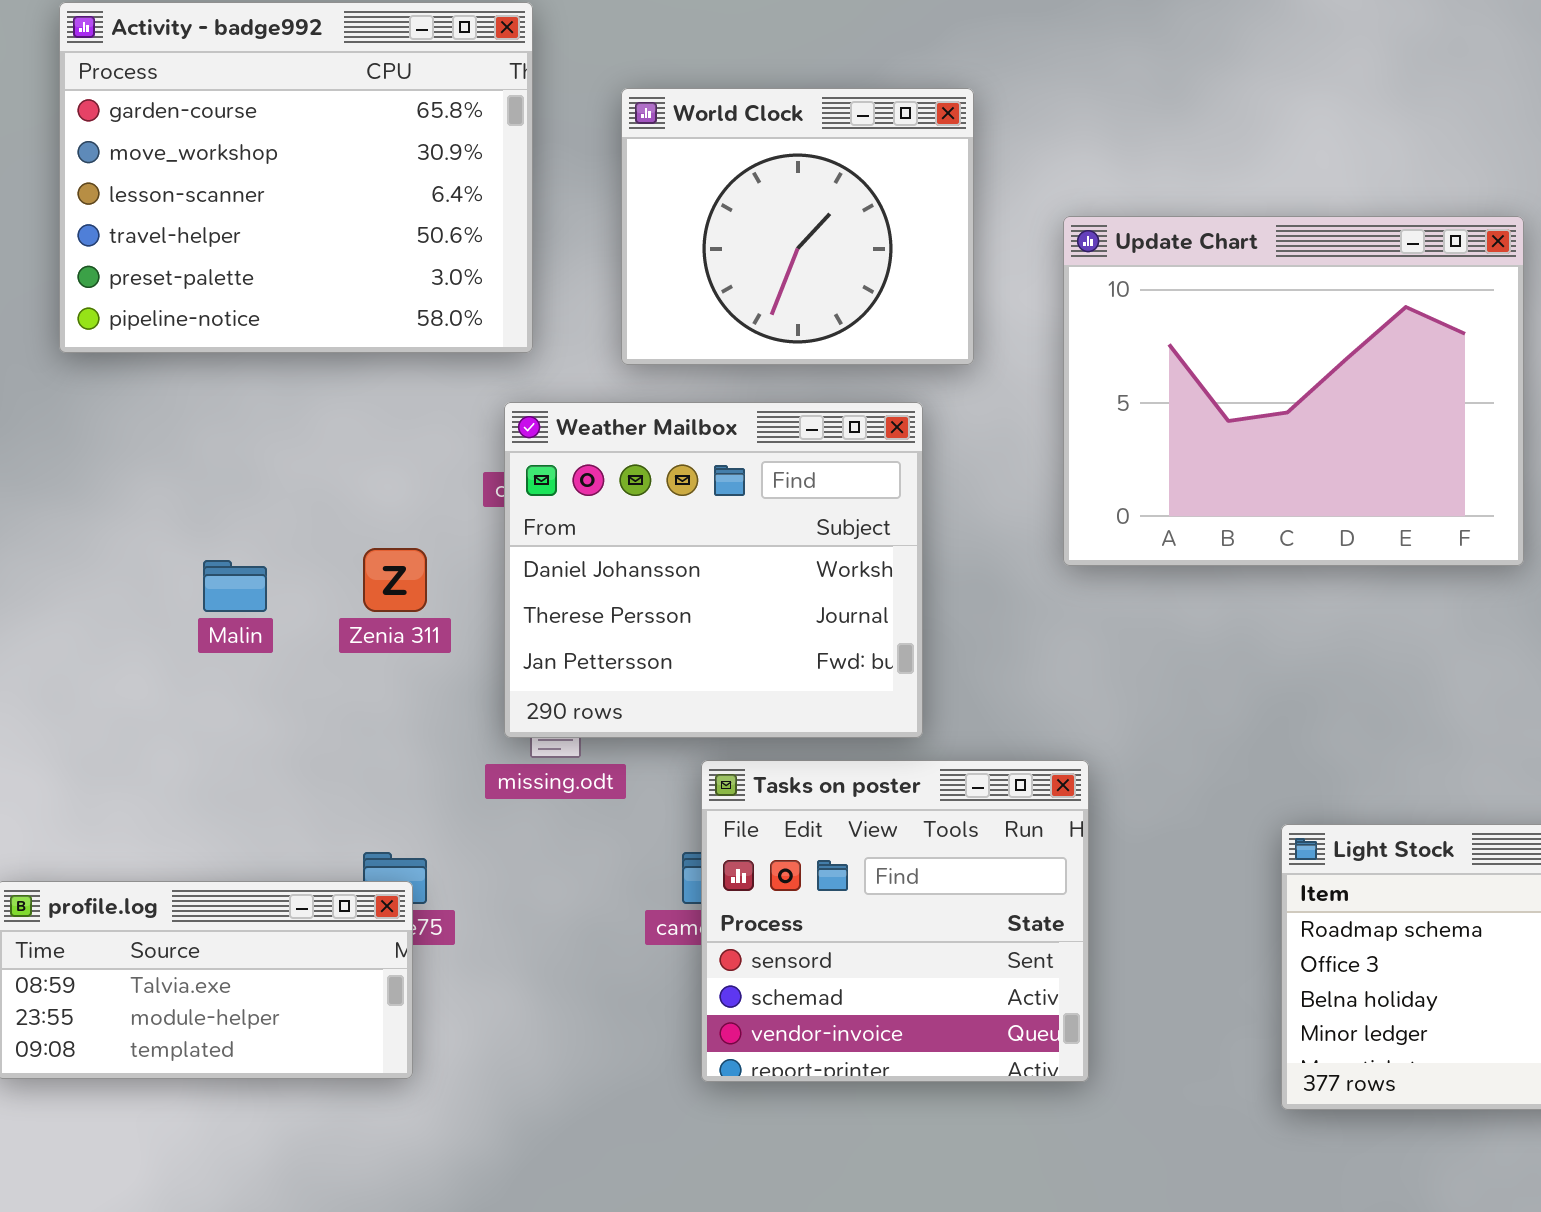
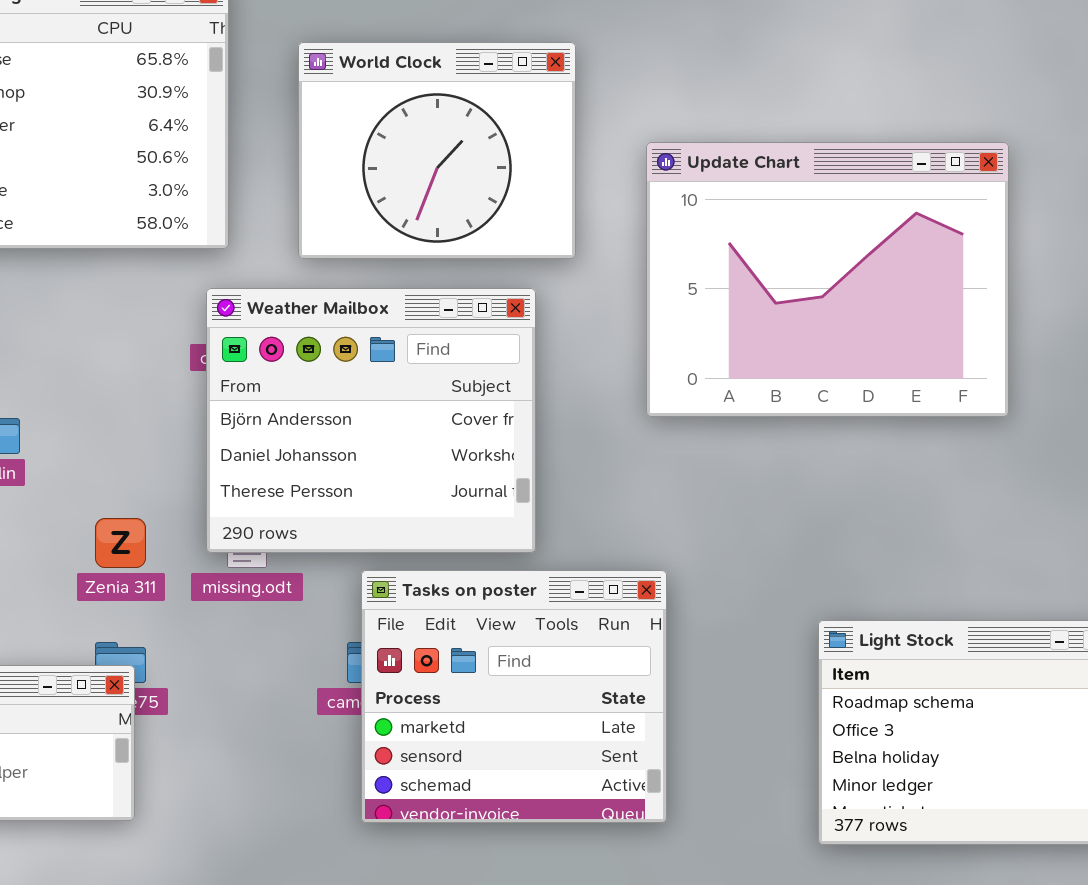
Weather Mailbox: [504,402,923,738] -> [206,288,536,553], scrolled up 1 row
Zenia 311: [363,548,427,612] -> [95,518,146,568], moved
Tasks on poster: [701,760,1089,1082] -> [361,570,667,823], scrolled up 1 row

